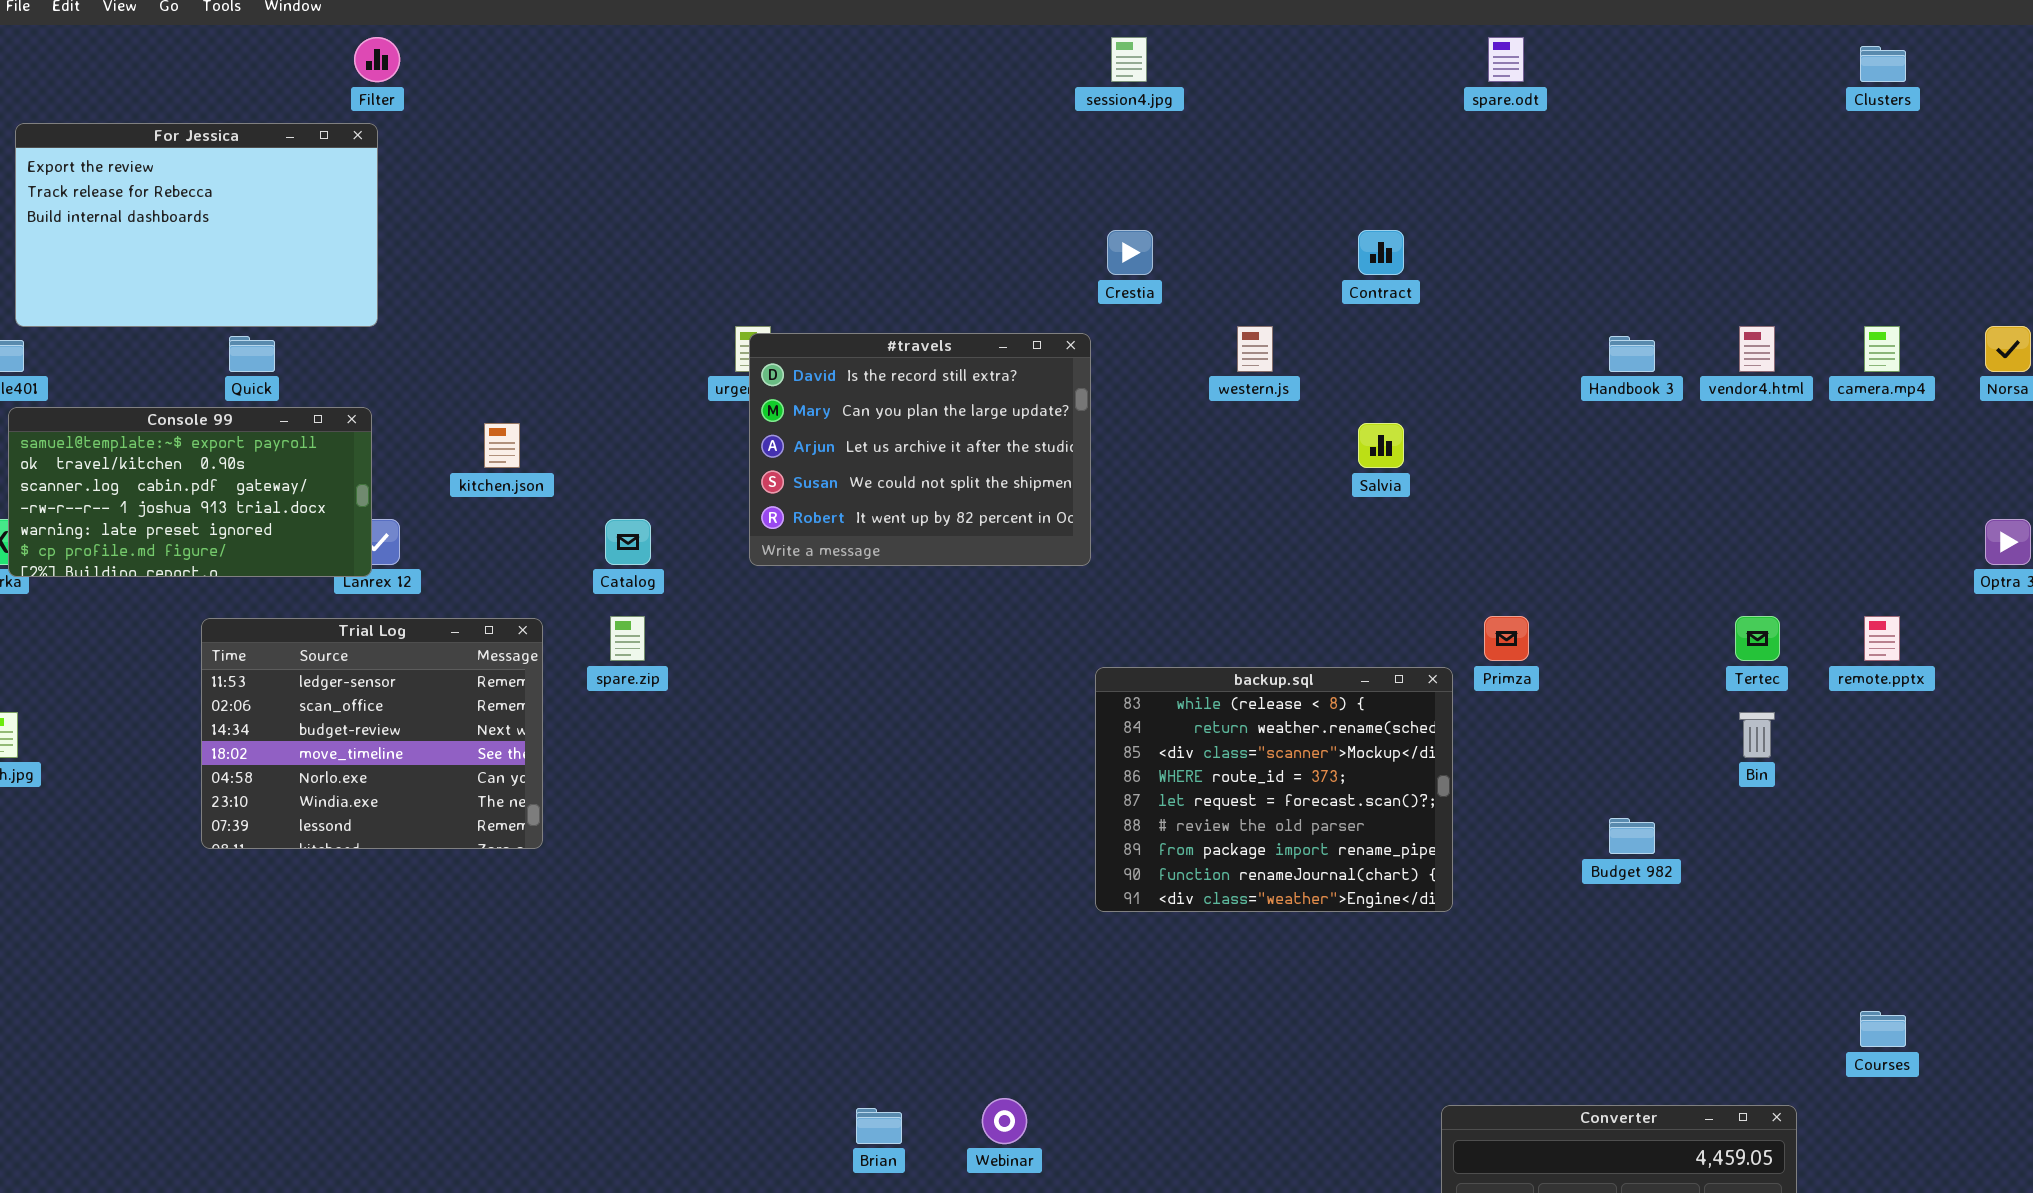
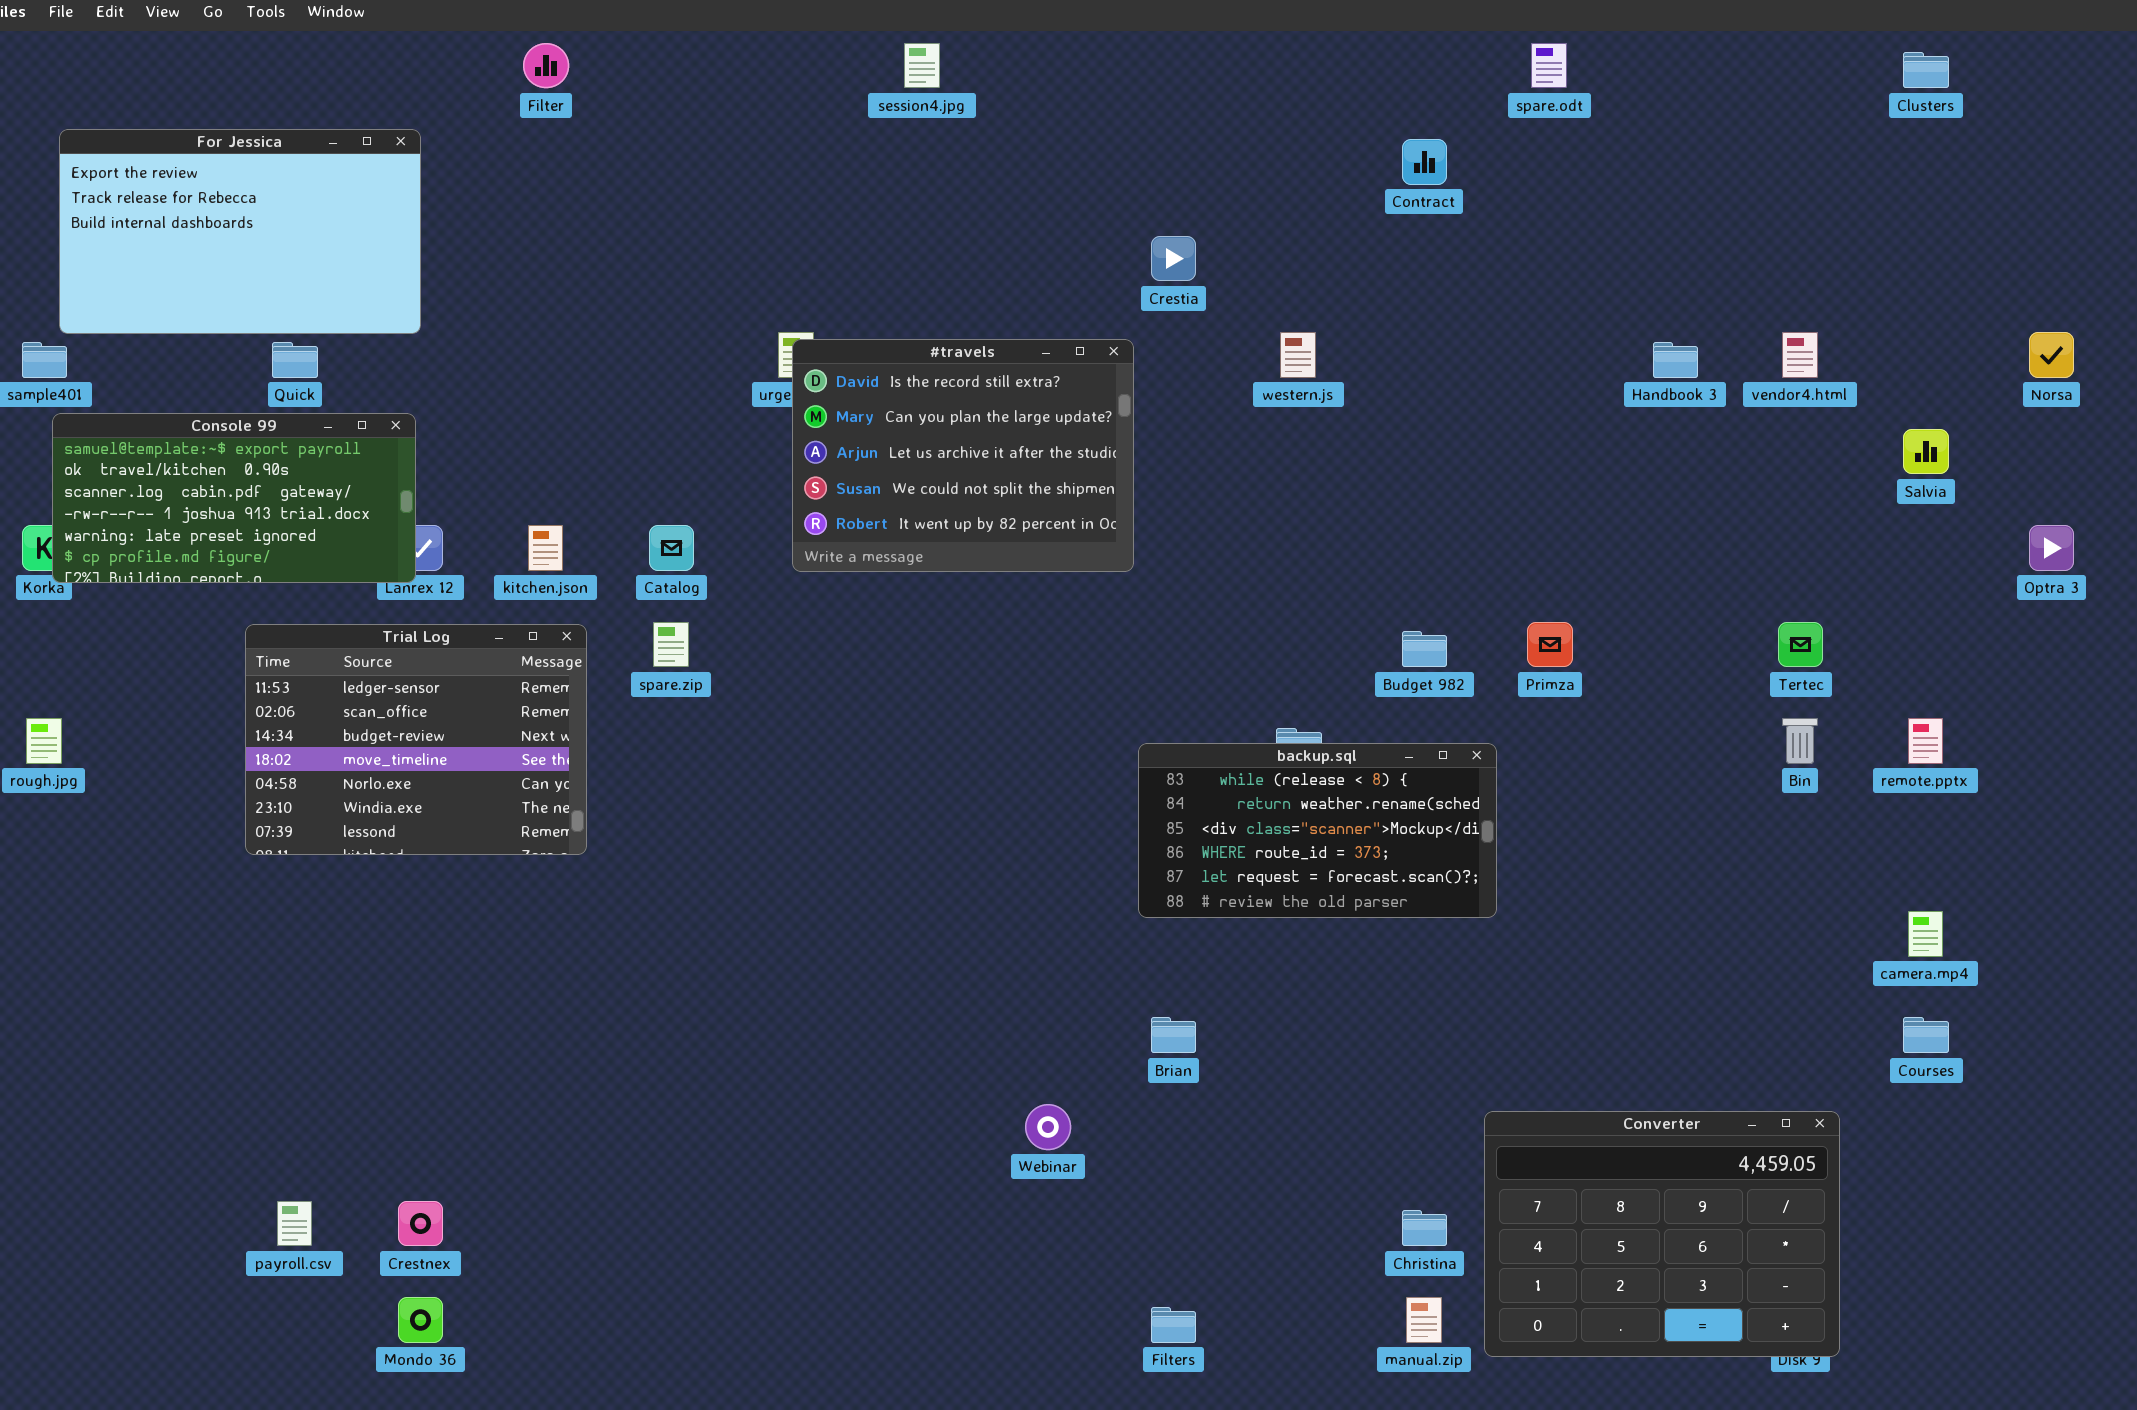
Filter: [354,37,400,82] -> [523,43,569,88], moved
session4.jpg: [1111,37,1147,82] -> [904,43,940,88], moved
Contract: [1358,230,1404,275] -> [1402,139,1447,185], moved
camera.mp4: [1864,326,1900,372] -> [1908,911,1943,957], moved
kitchen.json: [484,423,520,468] -> [528,525,563,571], moved
Salvia: [1358,423,1404,468] -> [1903,429,1949,474], moved
remote.pptx: [1864,616,1900,661] -> [1908,718,1943,764], moved
backup.sql: [1095,667,1453,912] -> [1138,743,1497,918], resized
Budget 982: [1609,818,1655,854] -> [1402,631,1447,667], moved
Brian: [856,1108,902,1144] -> [1151,1017,1196,1053], moved

